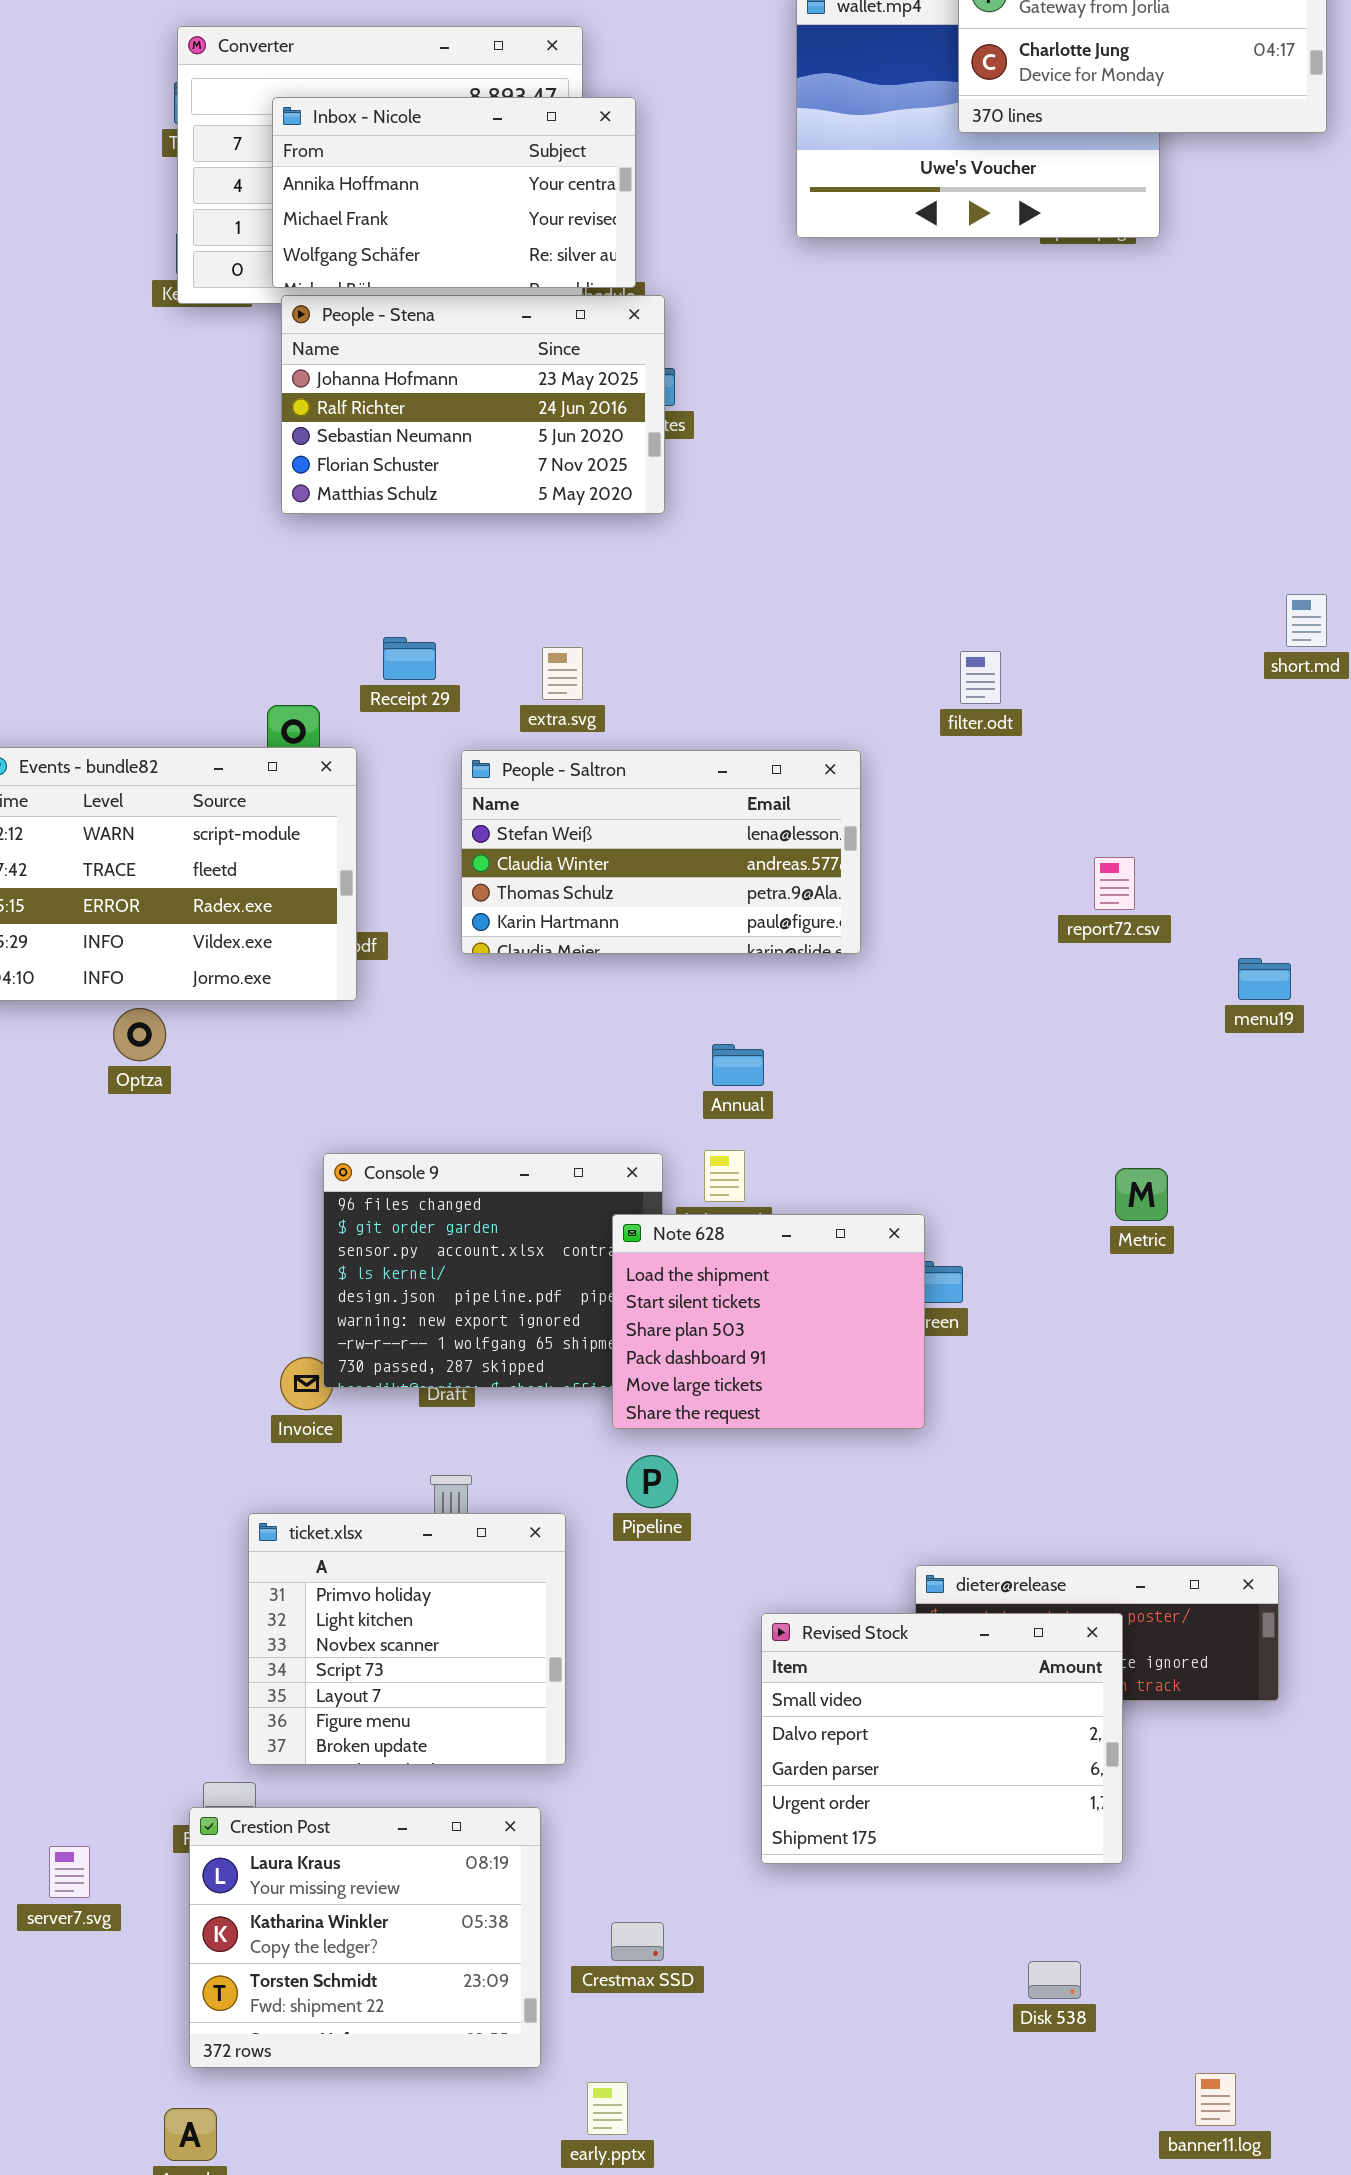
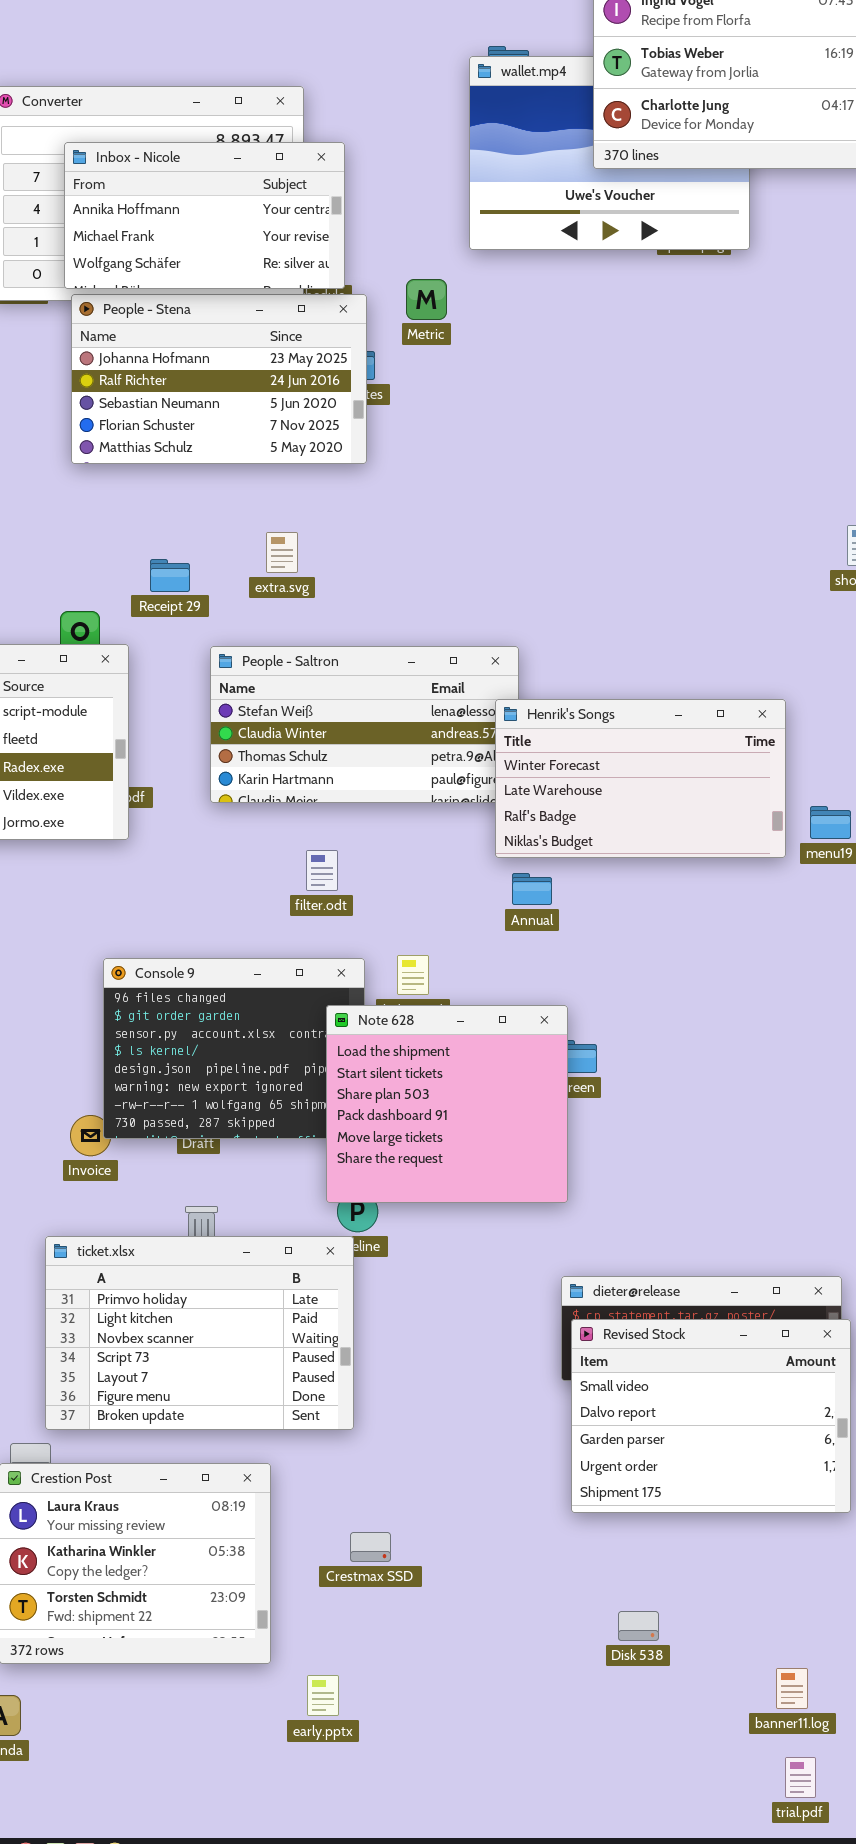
extra.svg: [542,647,583,700] -> [266,532,298,573], moved
filter.odt: [960,651,1001,704] -> [306,850,338,891], moved
Henrik's Songs: none -> [495,699,786,858], opened
Annual: [712,1044,764,1086] -> [512,873,552,905], moved
Metric: [1115,1168,1168,1221] -> [406,279,447,320], moved
Note 628: [612,1214,925,1429] -> [326,1005,568,1203], resized
ticket.xlsx: [248,1513,566,1765] -> [45,1236,354,1430], resized
Revised Stock: [761,1613,1123,1864] -> [571,1319,851,1513], moved
Crestmax SSD: [611,1922,664,1961] -> [350,1532,391,1562], moved
Disk 538: [1028,1961,1081,1999] -> [618,1611,659,1641], moved

